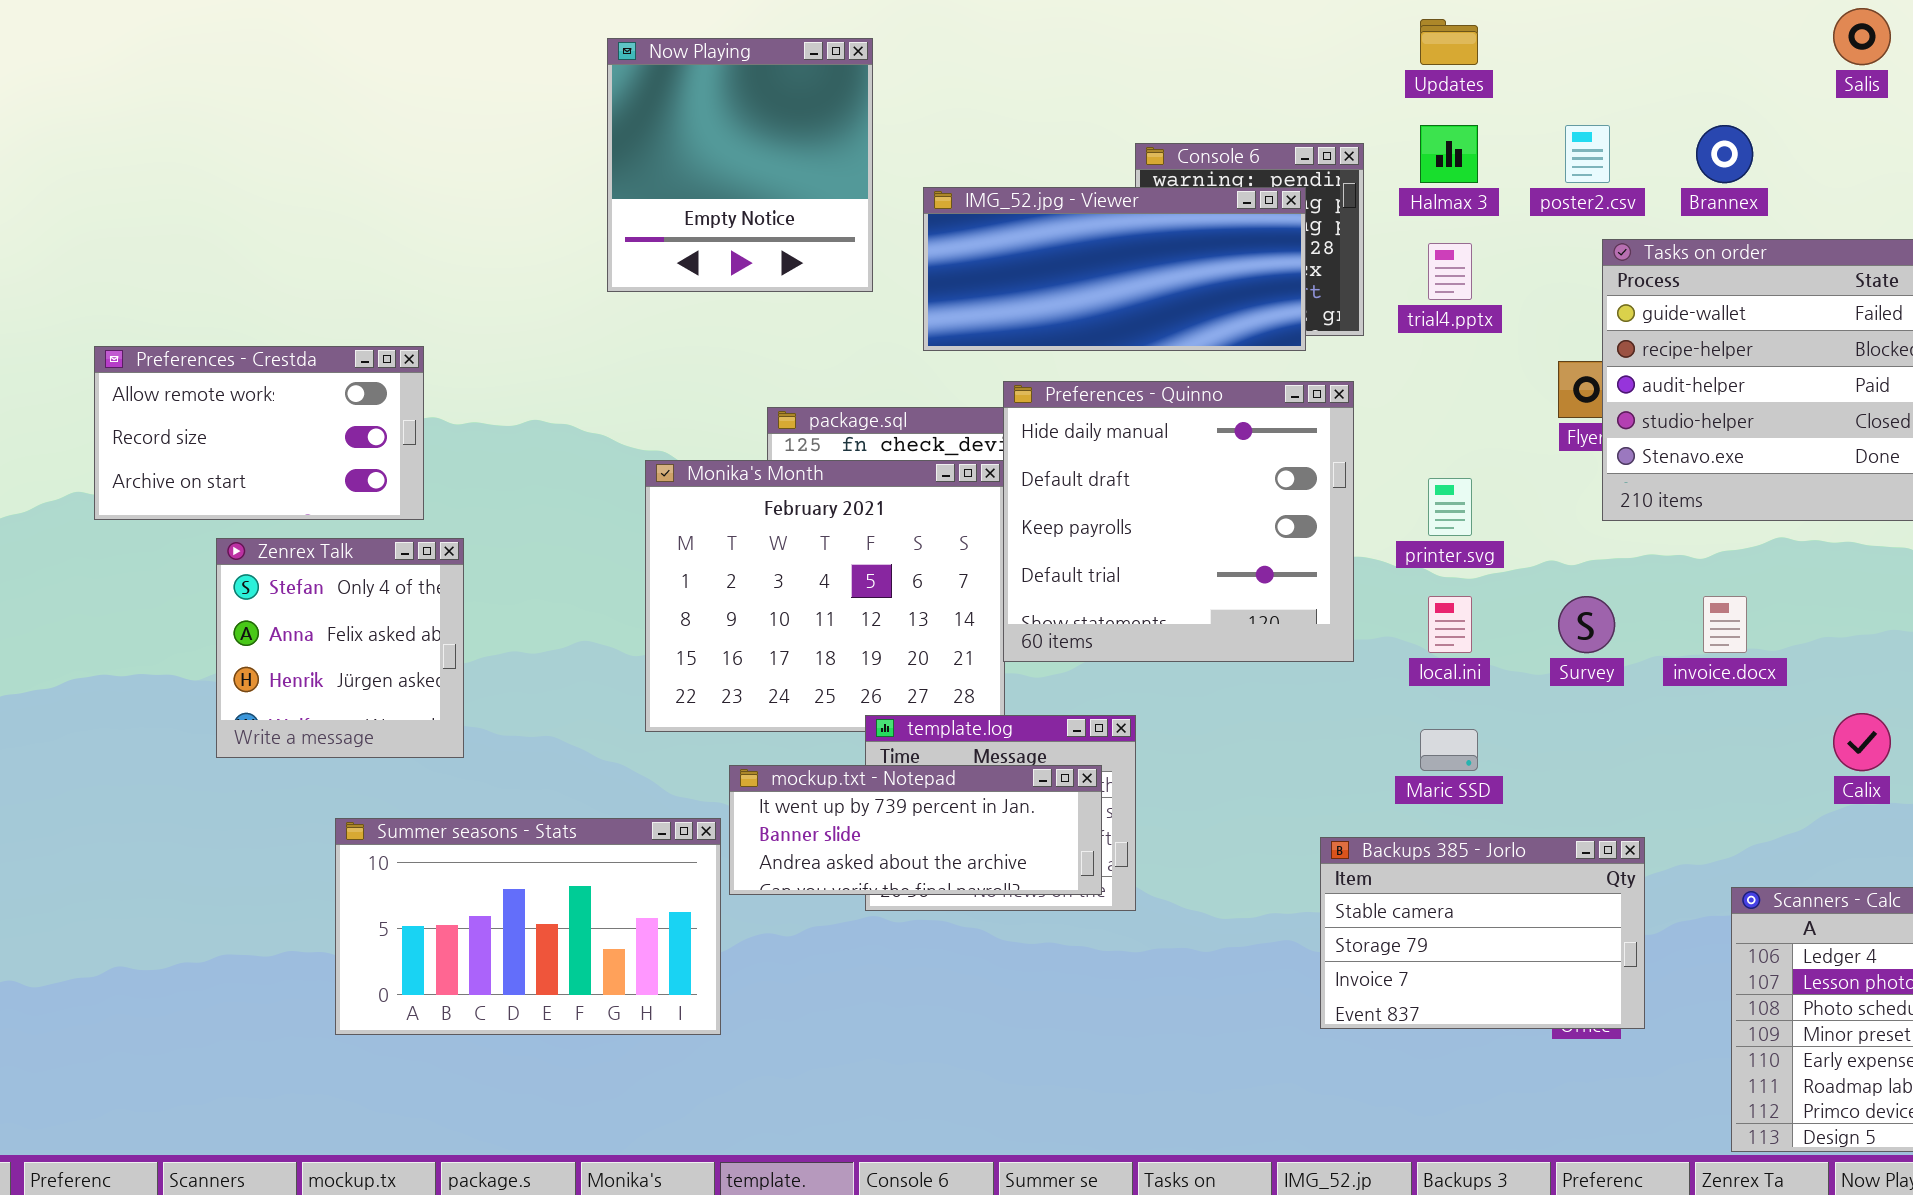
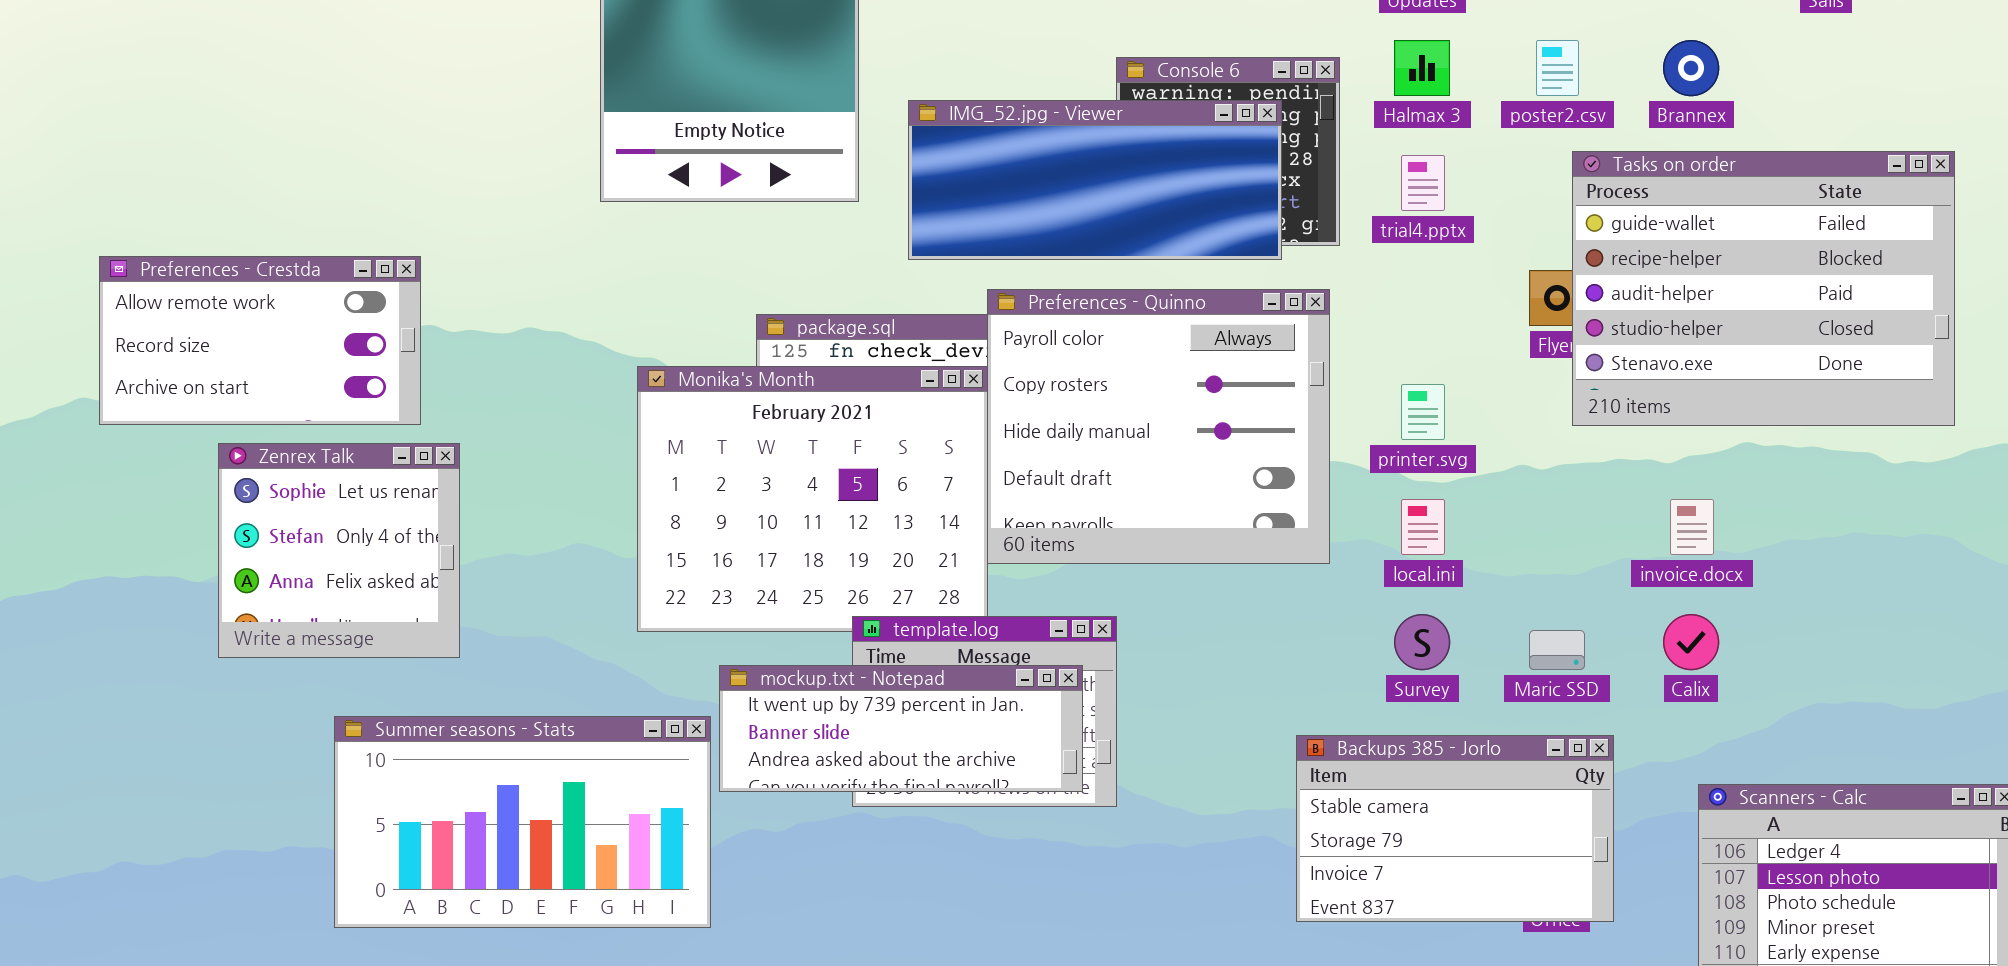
Preferences - Quinno: [1003,381,1354,662] -> [987,289,1330,564], scrolled up 2 rows
Zenrex Talk: [216,538,464,758] -> [218,443,460,658], scrolled up 1 row
Survey: [1558,596,1615,653] -> [1394,614,1450,670], moved
Calix: [1833,713,1891,771] -> [1663,614,1719,670], moved
Maric SSD: [1420,729,1478,771] -> [1529,630,1585,670], moved

